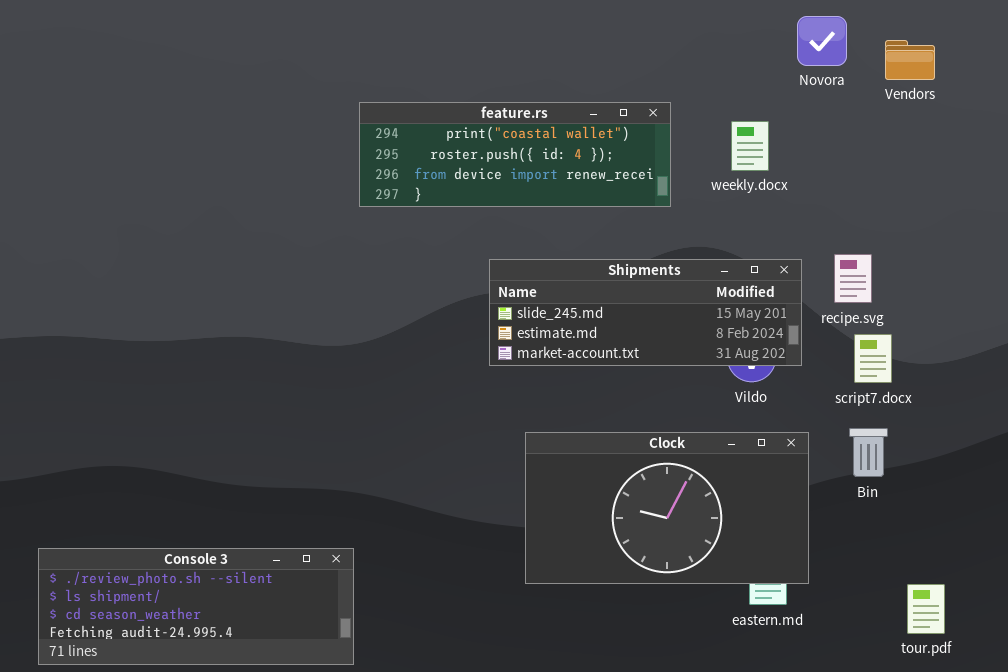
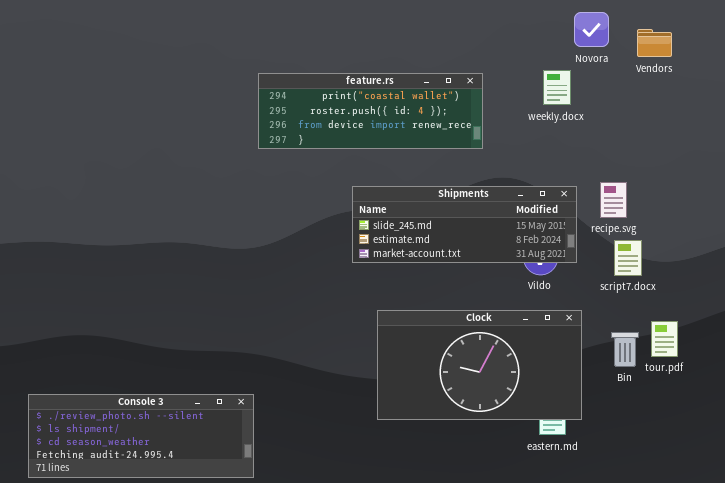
weekly.docx: [731,121,769,171] -> [543,70,571,105], moved
Bin: [849,428,888,477] -> [611,332,639,367], moved
tour.pdf: [907,584,945,634] -> [651,321,678,357], moved

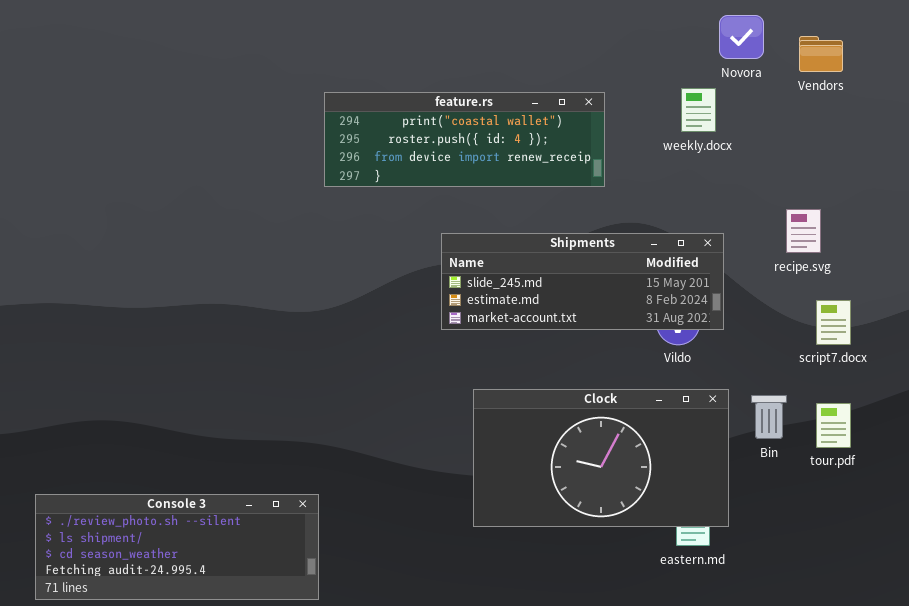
recipe.svg: [600,182,627,218] -> [786,209,821,253], moved
script7.docx: [614,240,642,276] -> [816,300,851,345], moved
Bin: [611,332,639,367] -> [751,395,787,439], moved

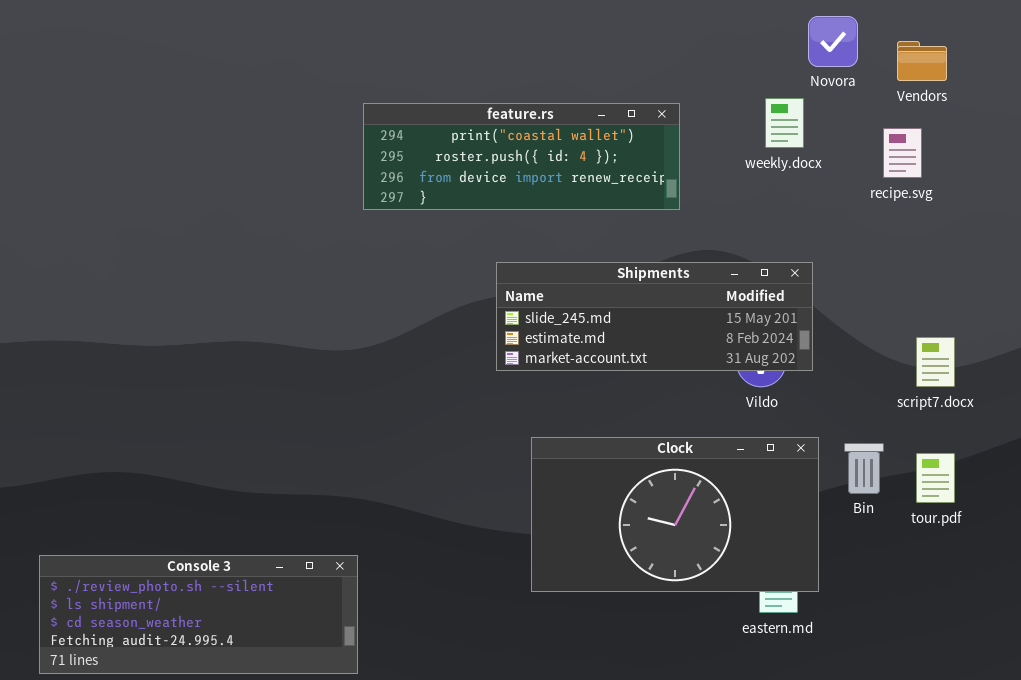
recipe.svg: [786,209,821,253] -> [883,128,922,178], moved

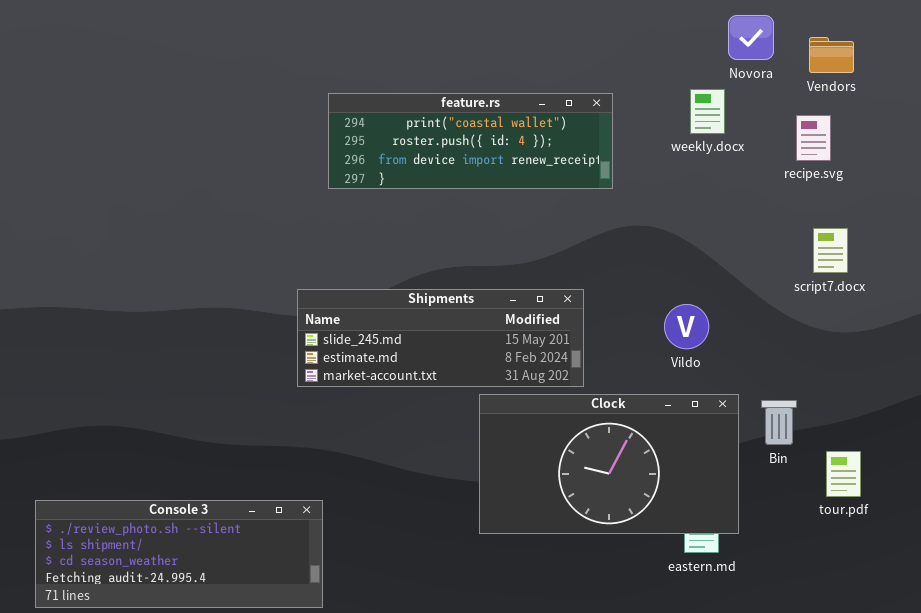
Shipments: [496,262,813,371] -> [297,289,584,387], moved
script7.docx: [916,337,955,387] -> [813,228,848,273], moved
tour.pdf: [916,453,955,503] -> [826,451,861,497], moved

